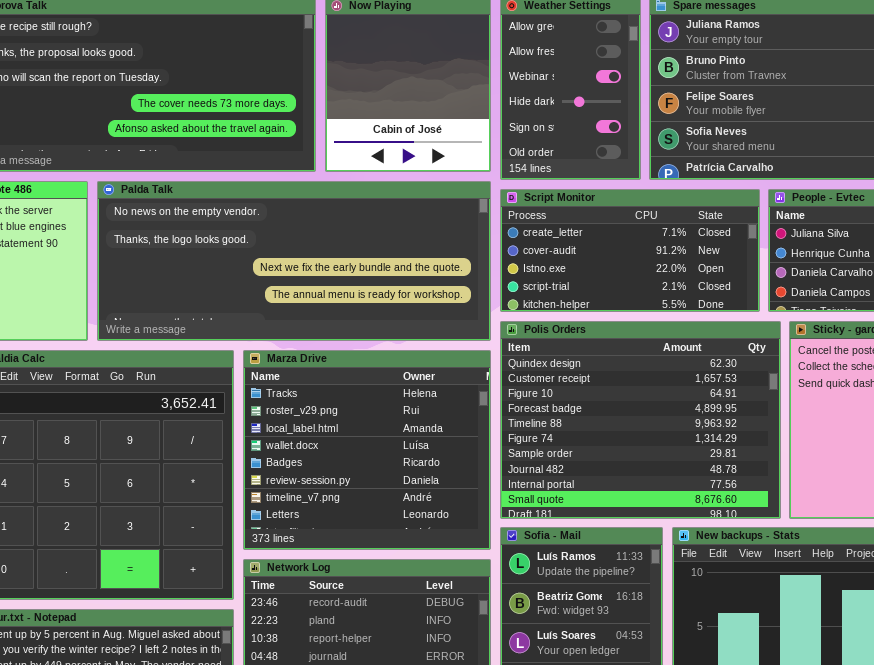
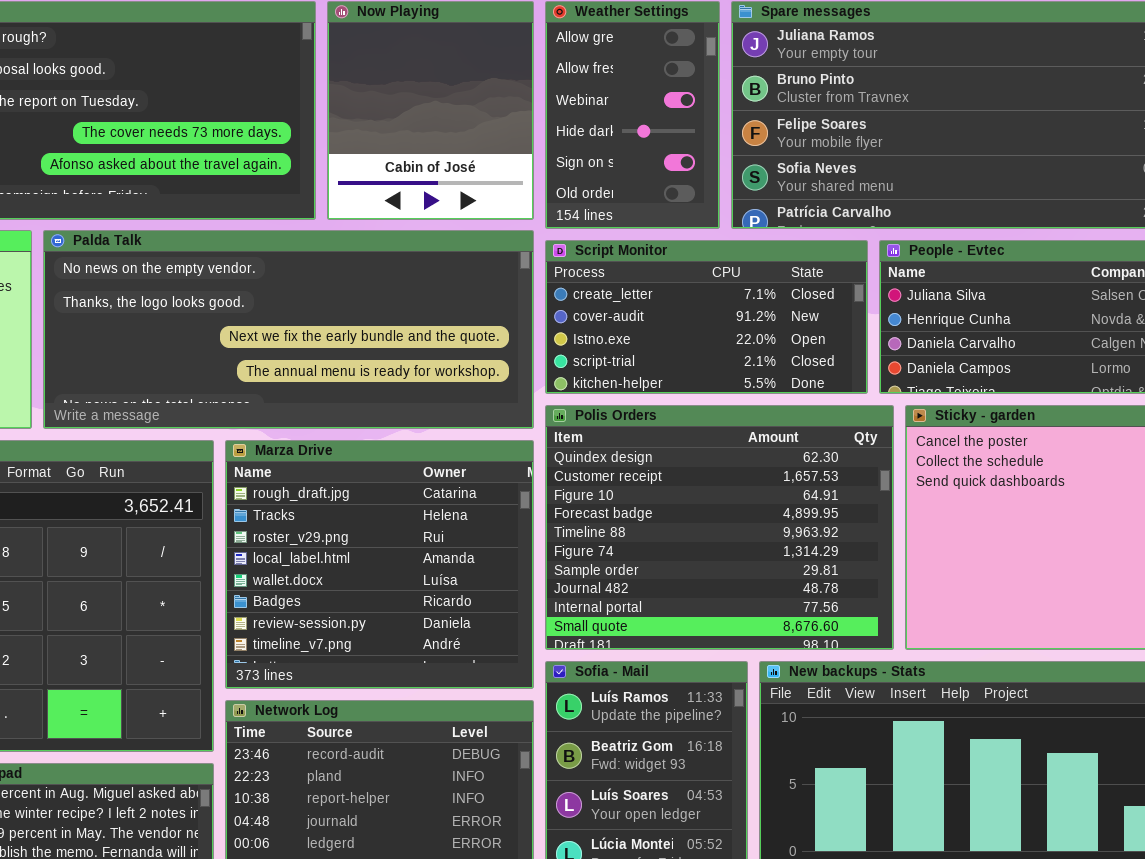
Marza Drive: [243,350,491,550] -> [225,440,534,689], scrolled up 1 row

